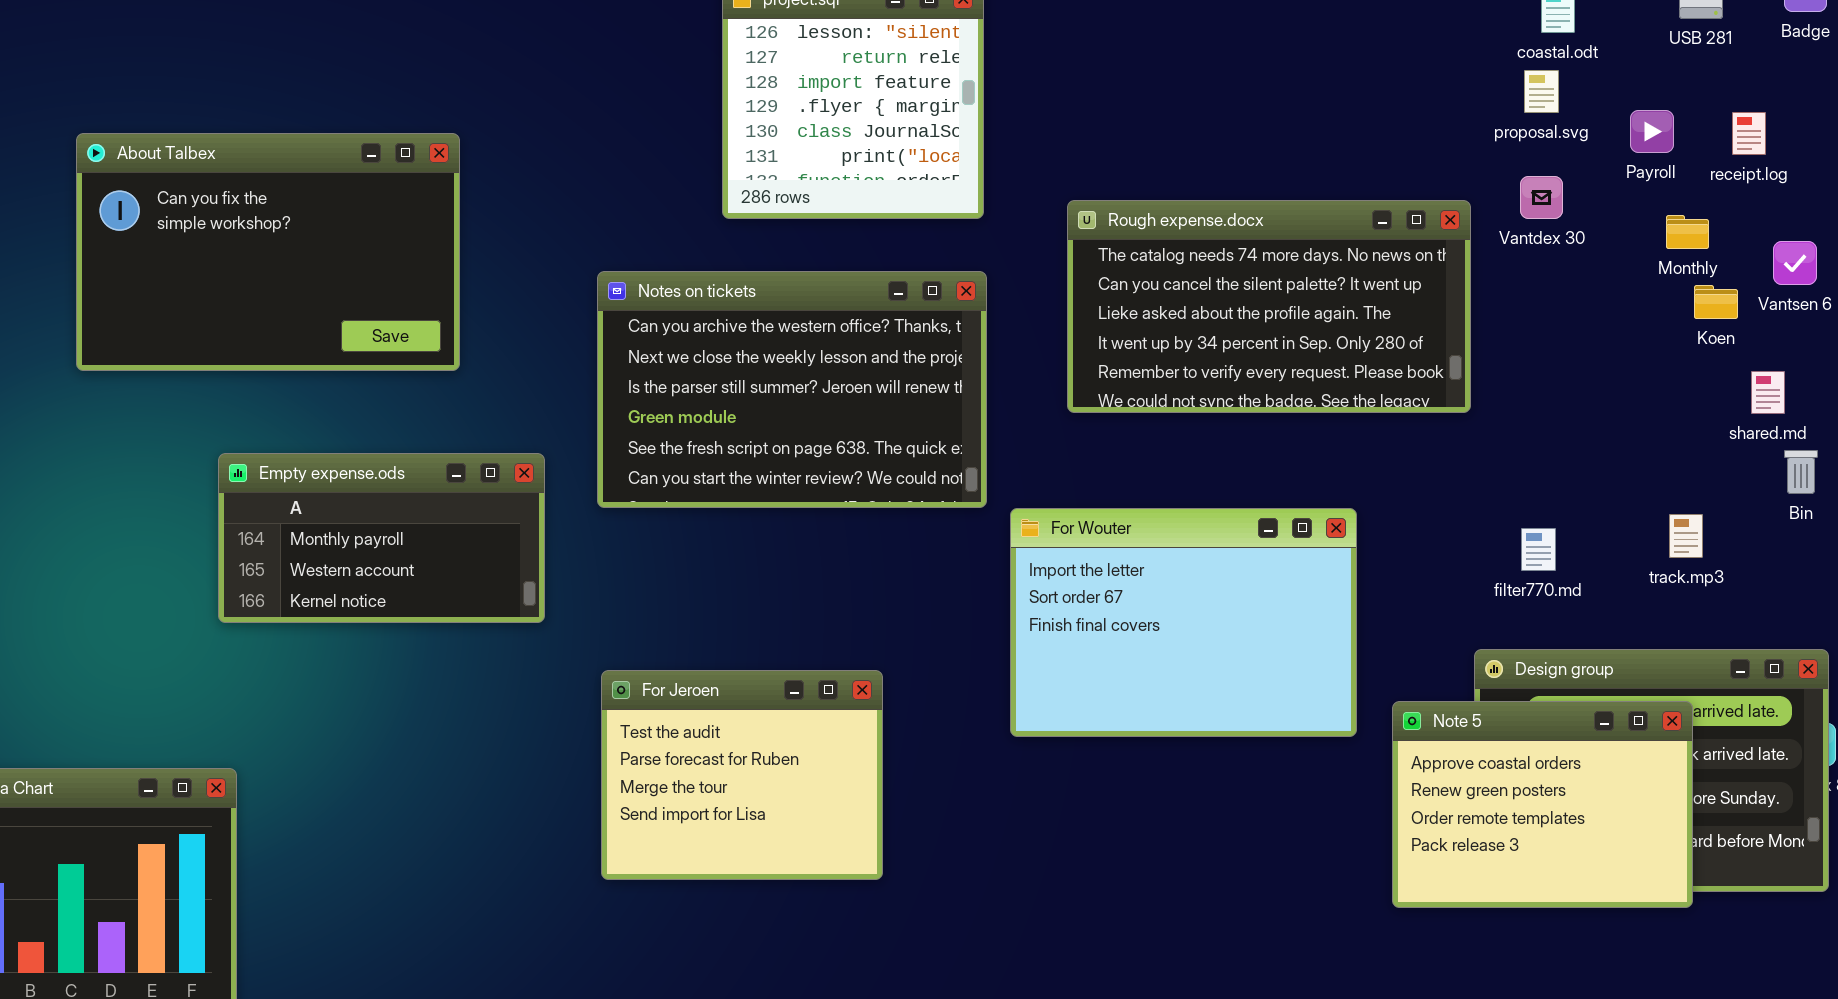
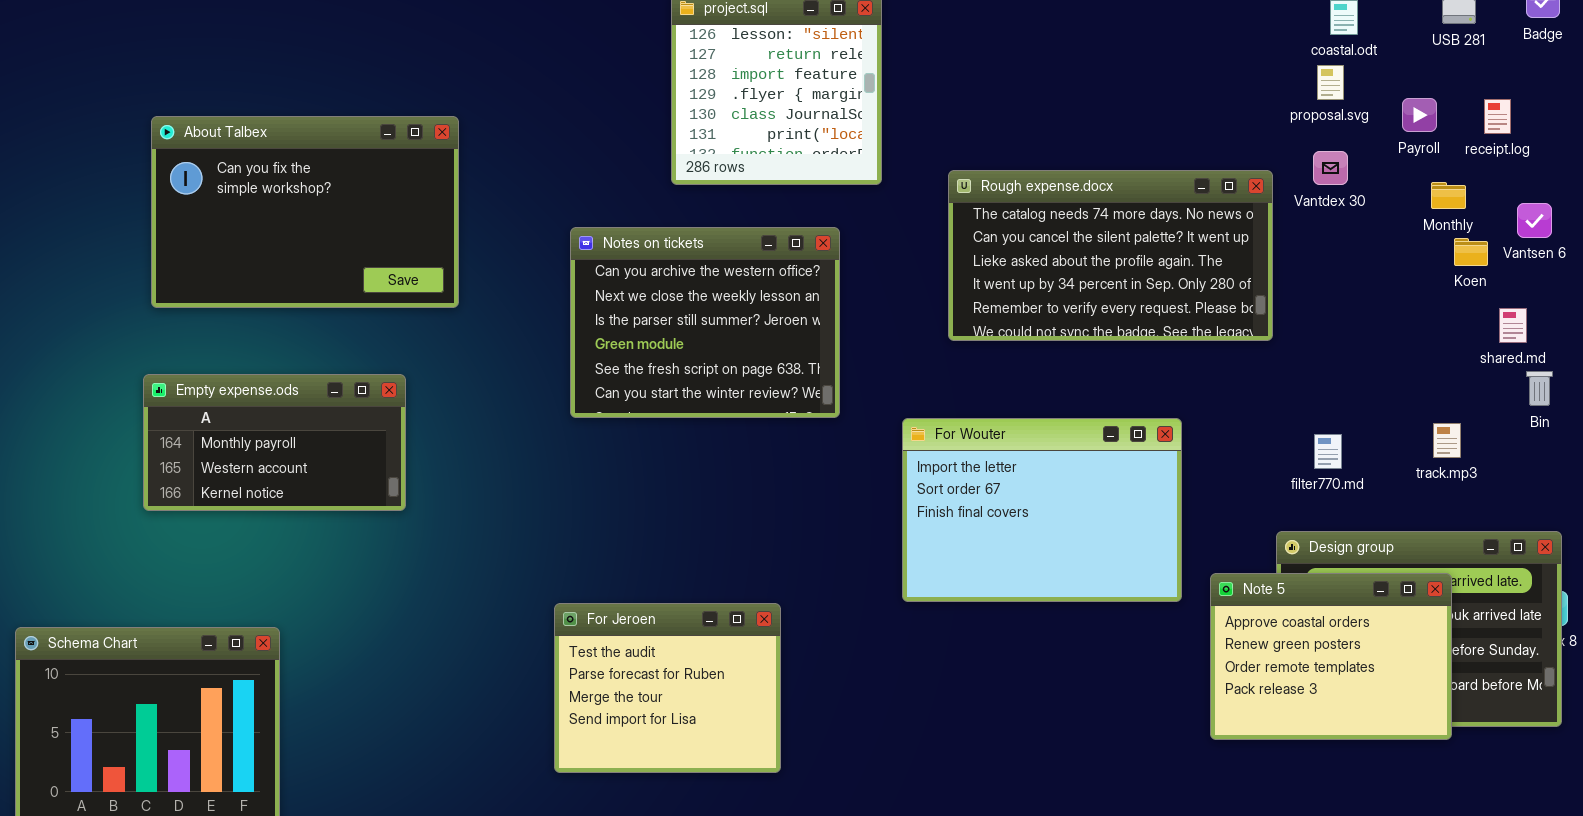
Notes on tickets: [597,271,987,508] -> [570,227,840,418], resized
Empty expense.ods: [218,453,545,623] -> [143,374,406,511], moved
For Jeroen: [601,670,883,880] -> [554,603,781,773], moved

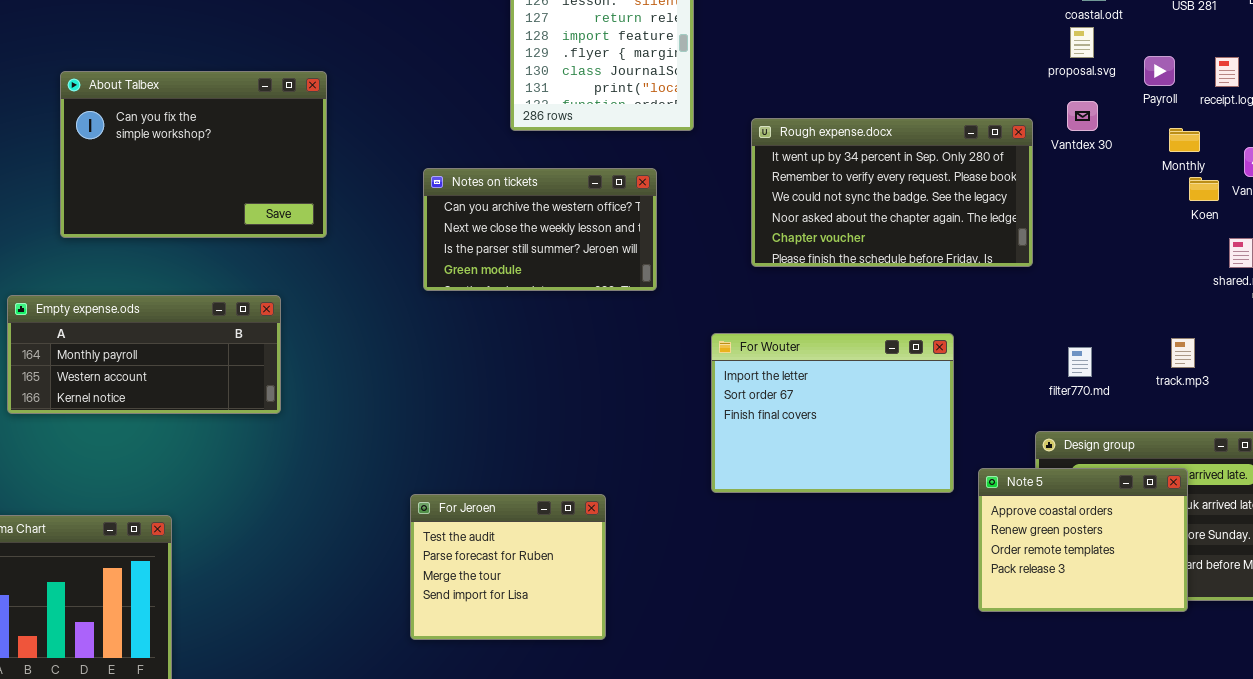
Rough expense.docx: [948,170,1273,341] -> [751,118,1033,267], scrolled down 3 rows
Notes on tickets: [570,227,840,418] -> [423,168,657,291], resized
Empty expense.ods: [143,374,406,511] -> [7,295,281,414], resized

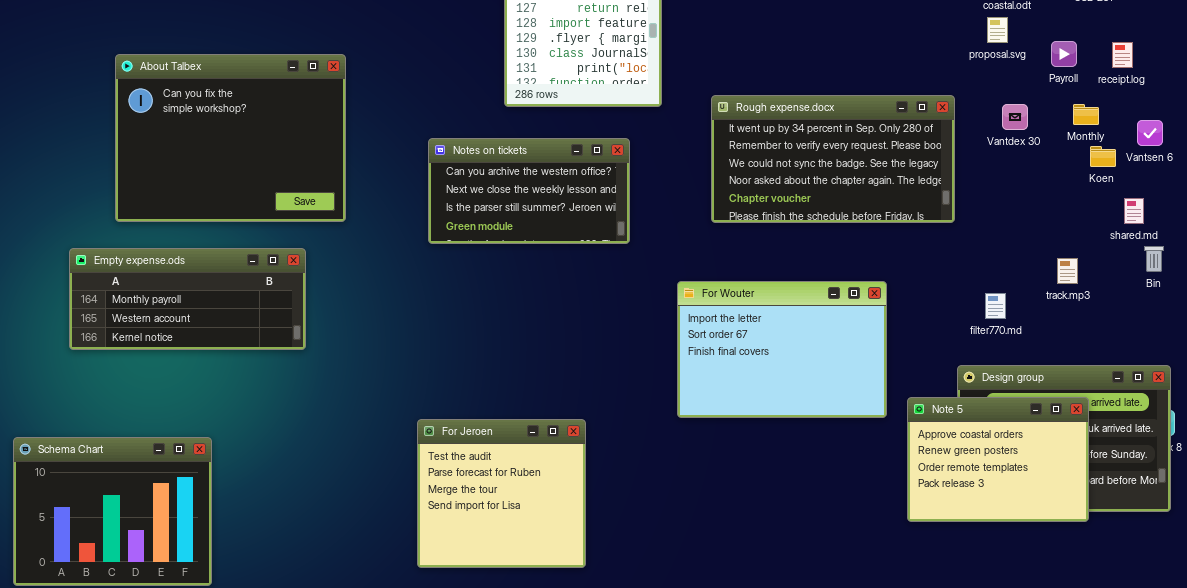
About Talbex: [60,71,327,238] -> [115,54,346,222], resized
Vantdex 30: [1067,101,1098,131] -> [1002,104,1028,130], moved
track.mp3: [1171,338,1195,368] -> [1057,258,1078,284], moved
For Jeroen: [410,494,606,640] -> [417,419,586,568], resized

